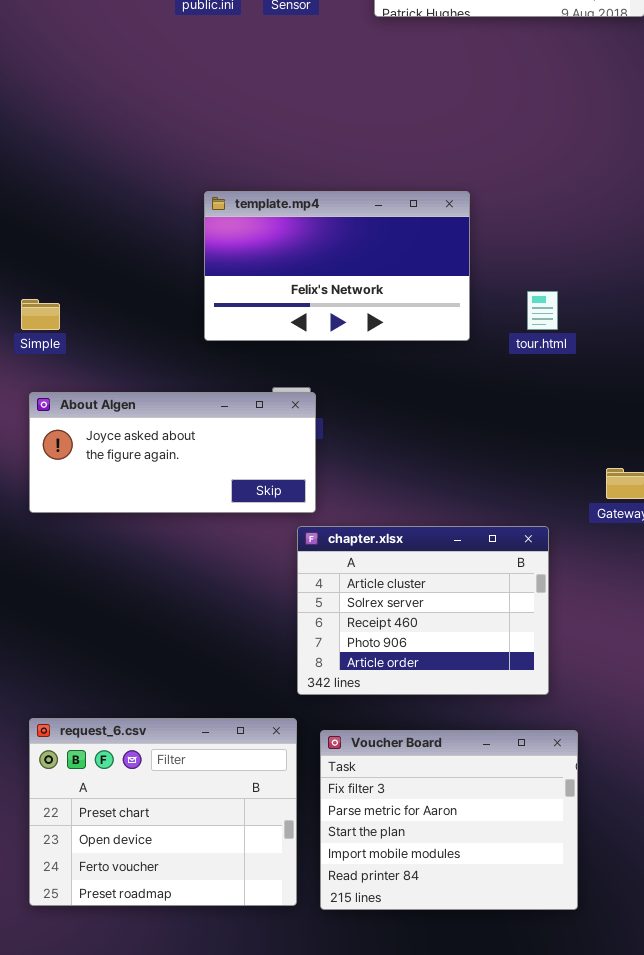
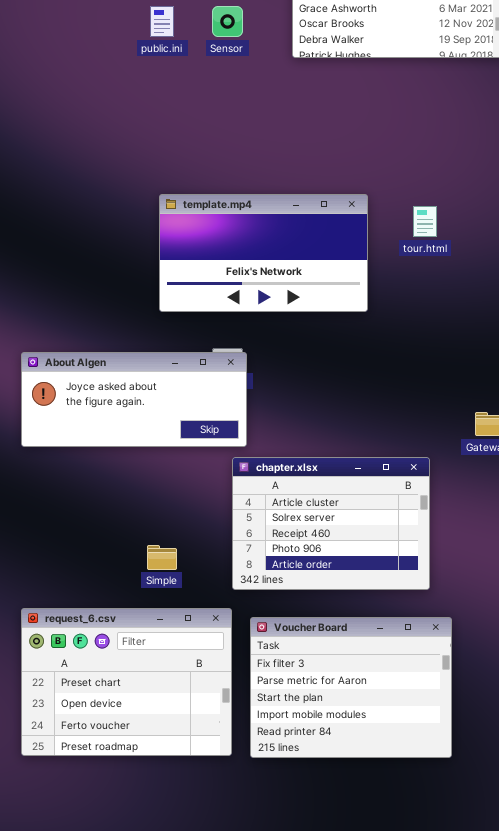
tour.html: [527,291,558,330] -> [413,206,437,237], moved
Simple: [21,299,60,330] -> [147,545,177,570], moved

